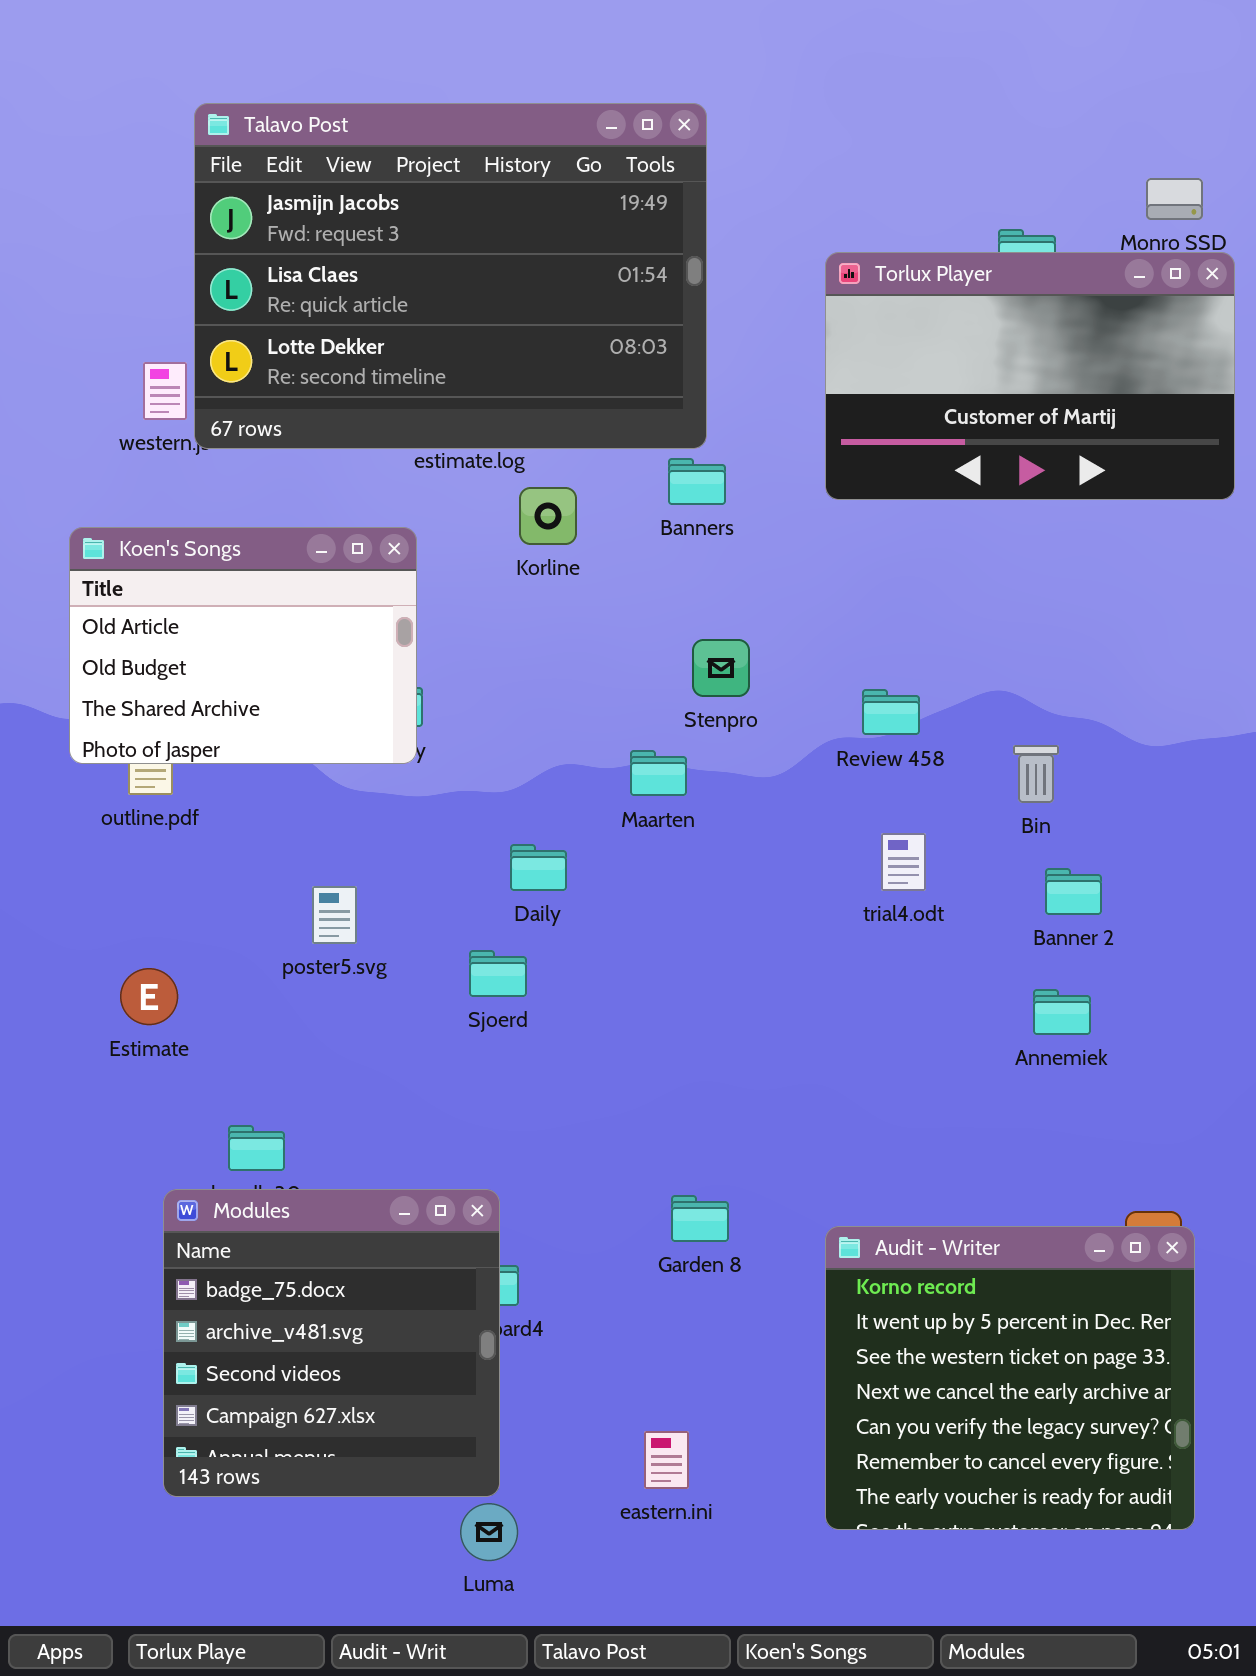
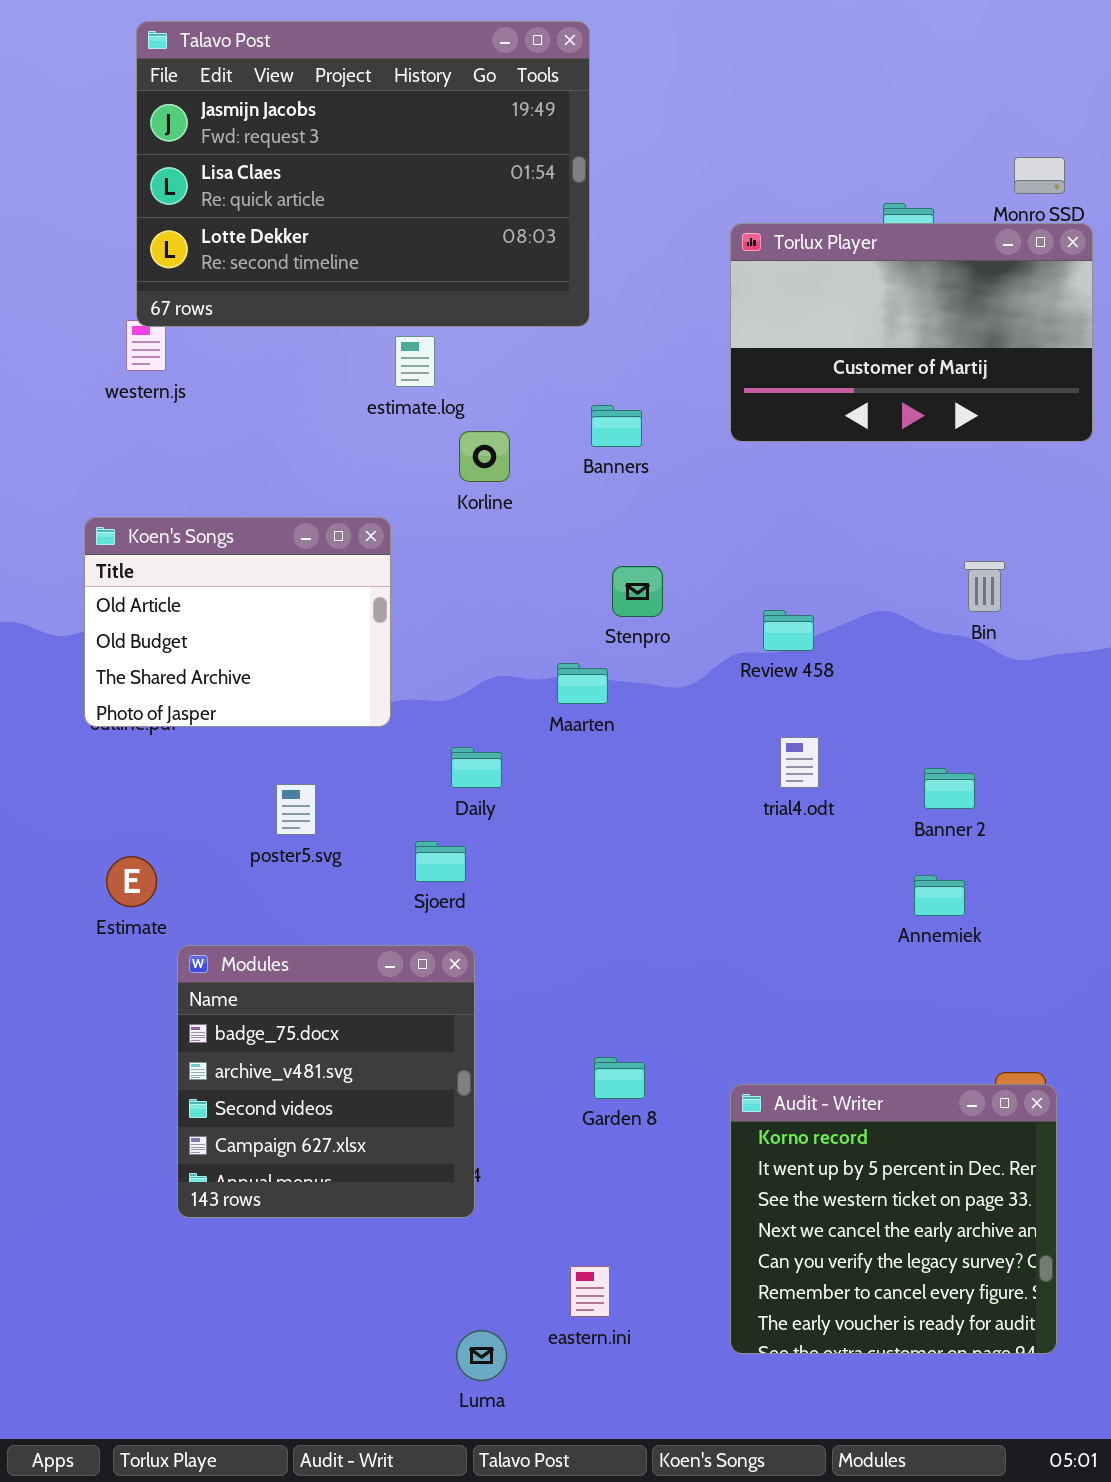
Talavo Post: [194,103,707,449] -> [136,21,590,327], moved
Koen's Songs: [69,527,417,764] -> [84,517,391,727], moved
Bin: [1013,745,1059,803] -> [964,561,1005,612], moved
Modules: [163,1189,500,1497] -> [177,945,475,1218], moved
Luma: [460,1503,518,1561] -> [456,1330,507,1381], moved

